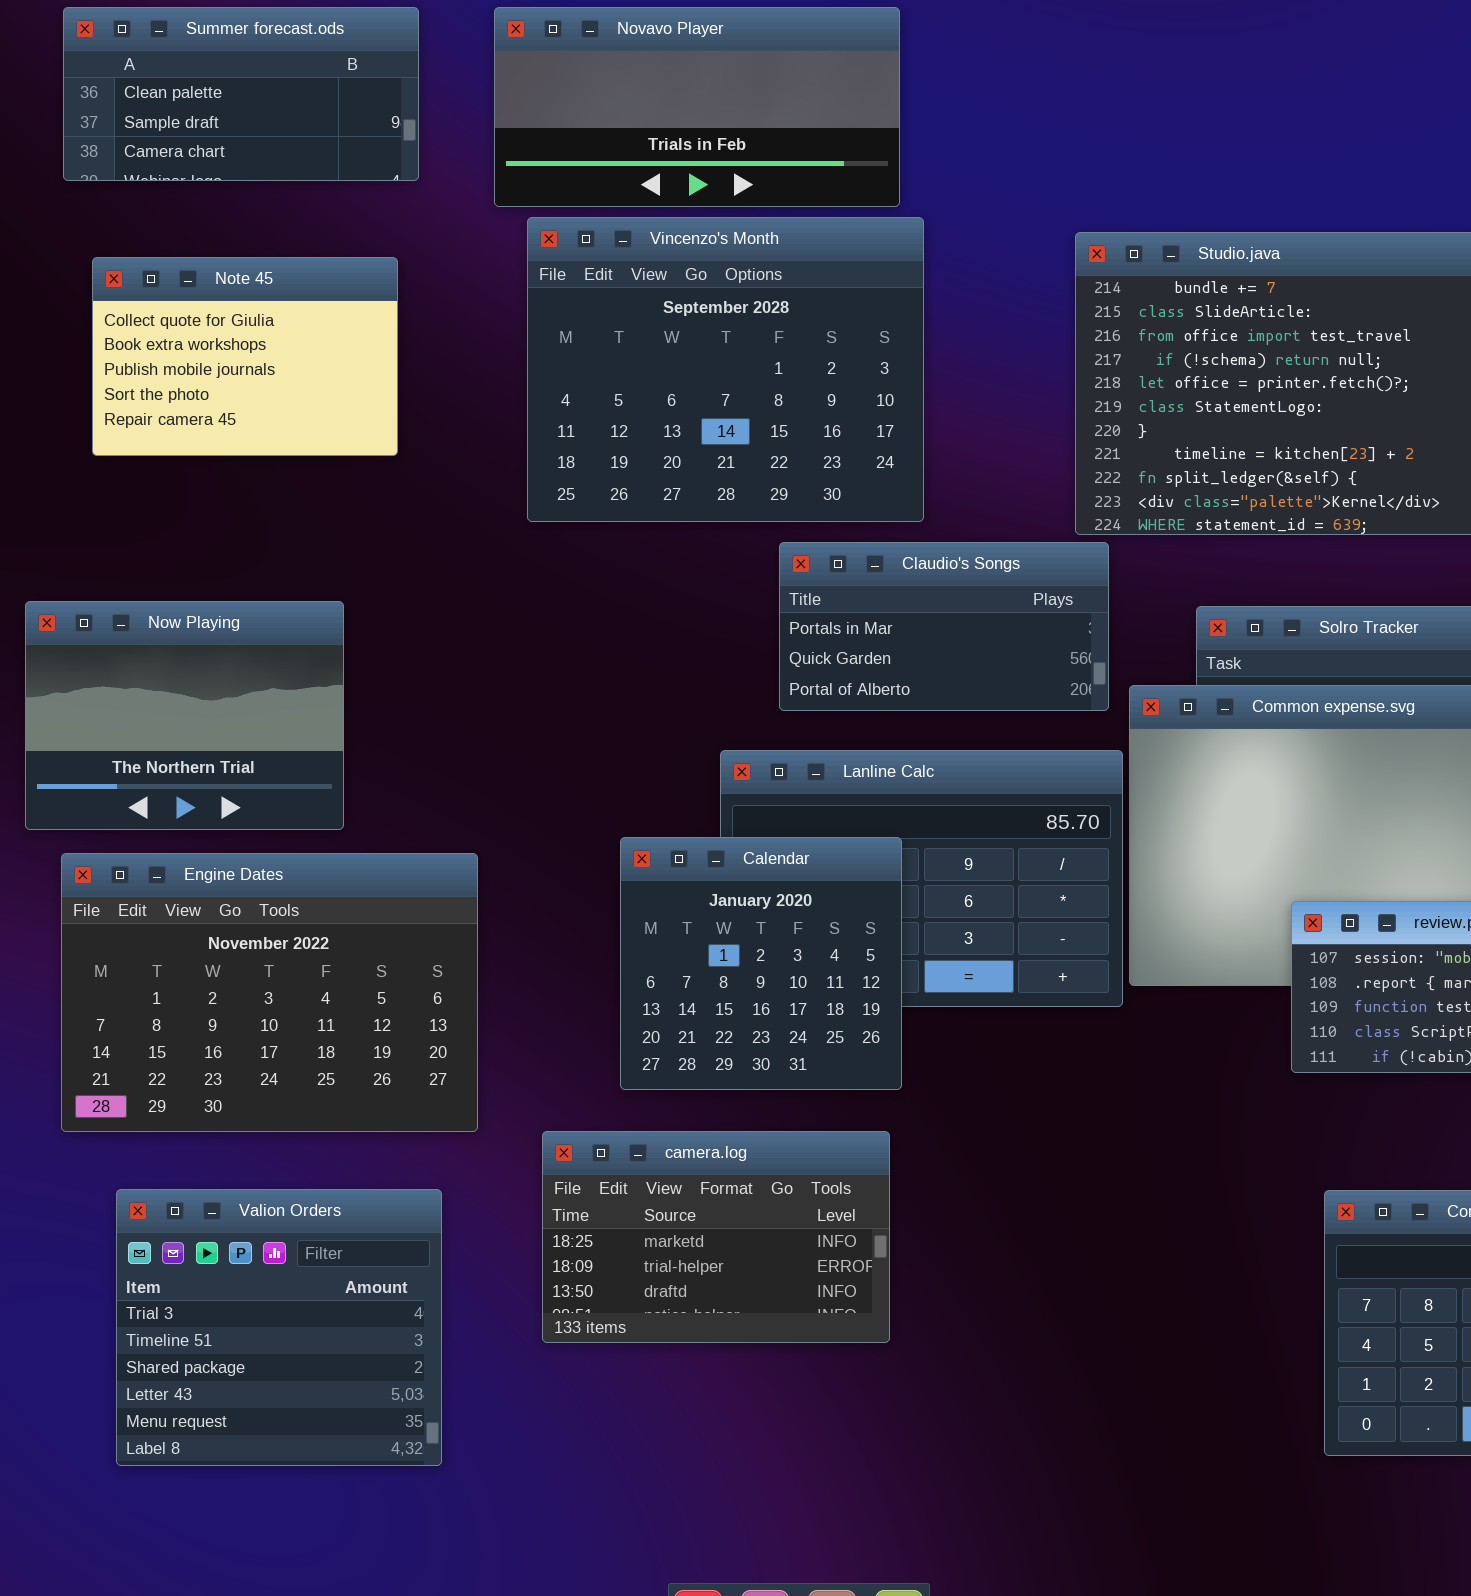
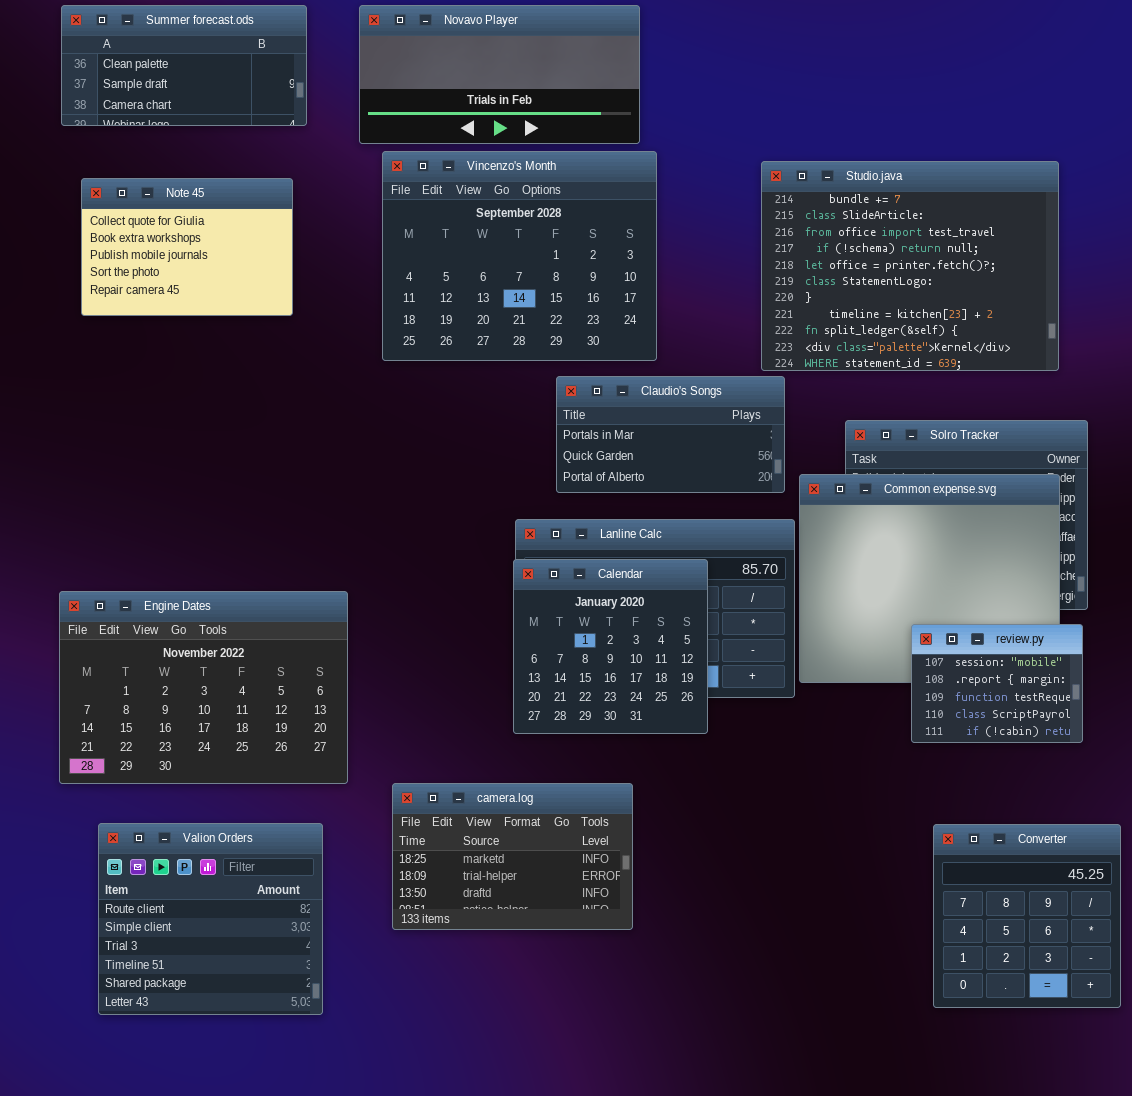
Now Playing: [25,601,344,830] -> none, closed
Calendar: [620,837,902,1090] -> [513,559,708,734], moved
Valion Orders: [116,1189,442,1466] -> [98,823,323,1015], scrolled up 2 rows

